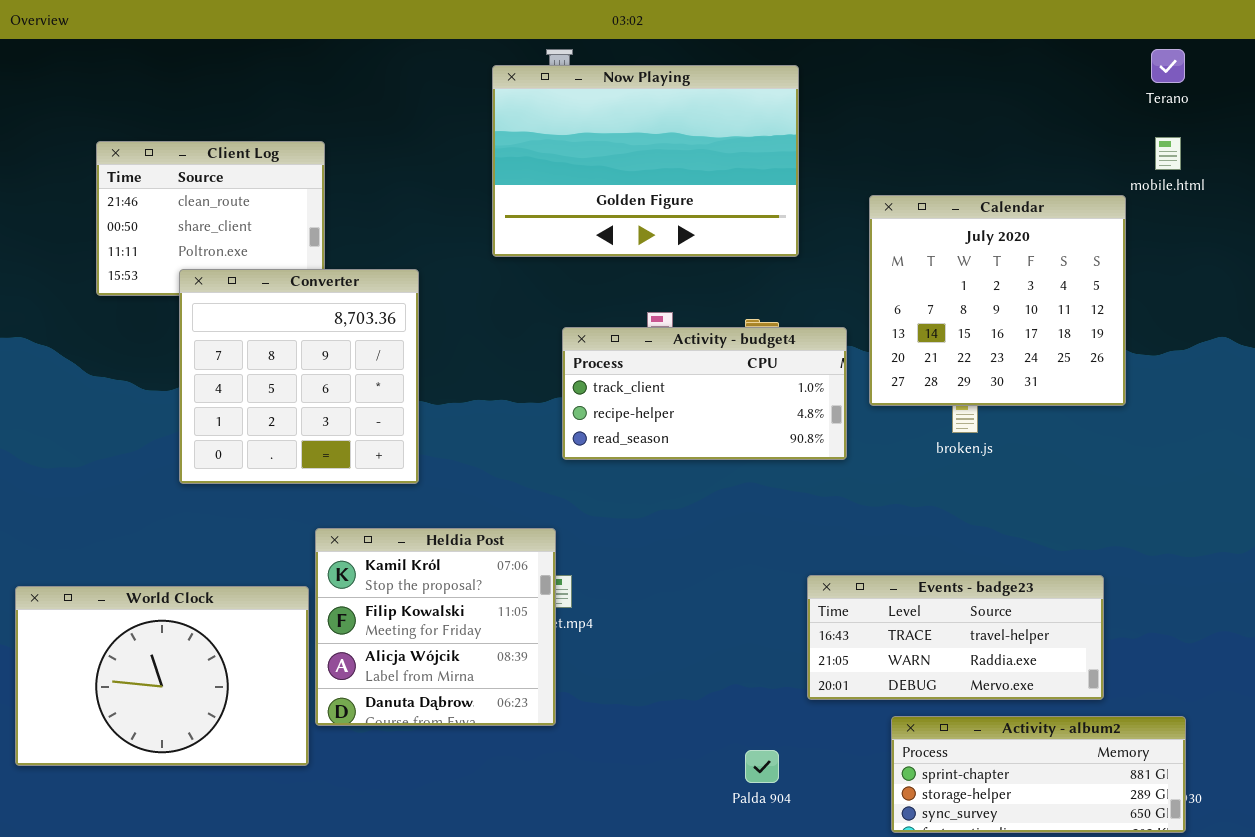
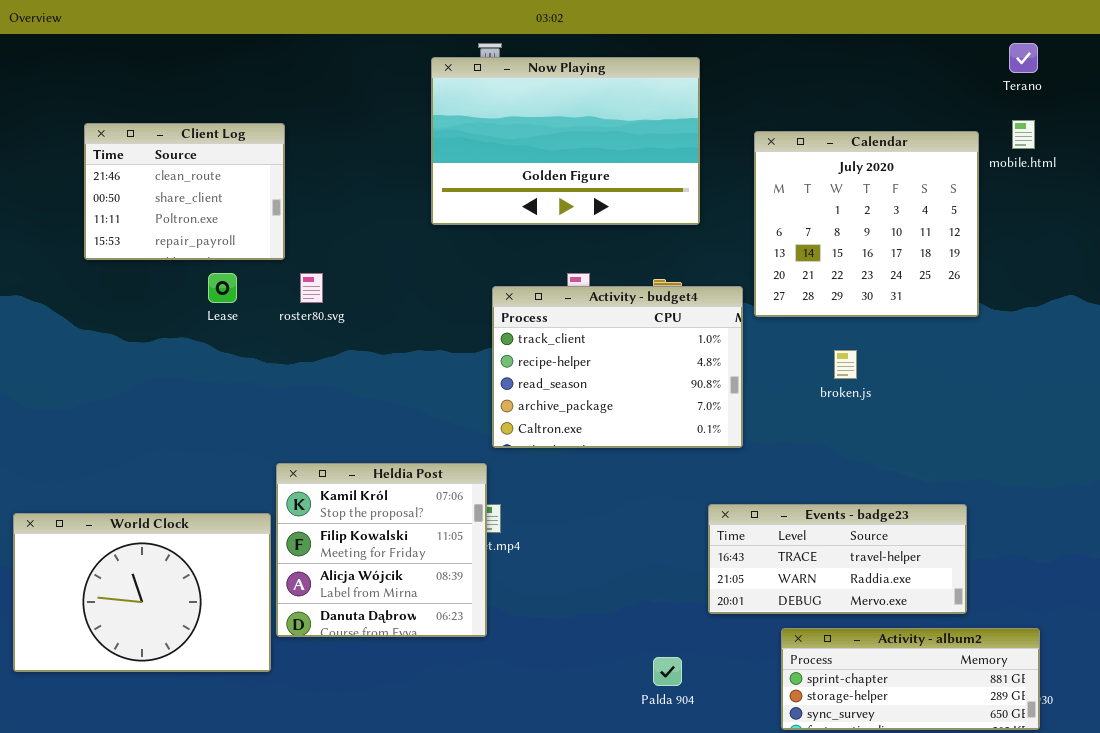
Calendar: [869,195,1126,406] -> [754,131,979,317], moved
Converter: [179,269,419,484] -> none, closed
Activity - budget4: [562,327,847,460] -> [492,286,743,448], resized

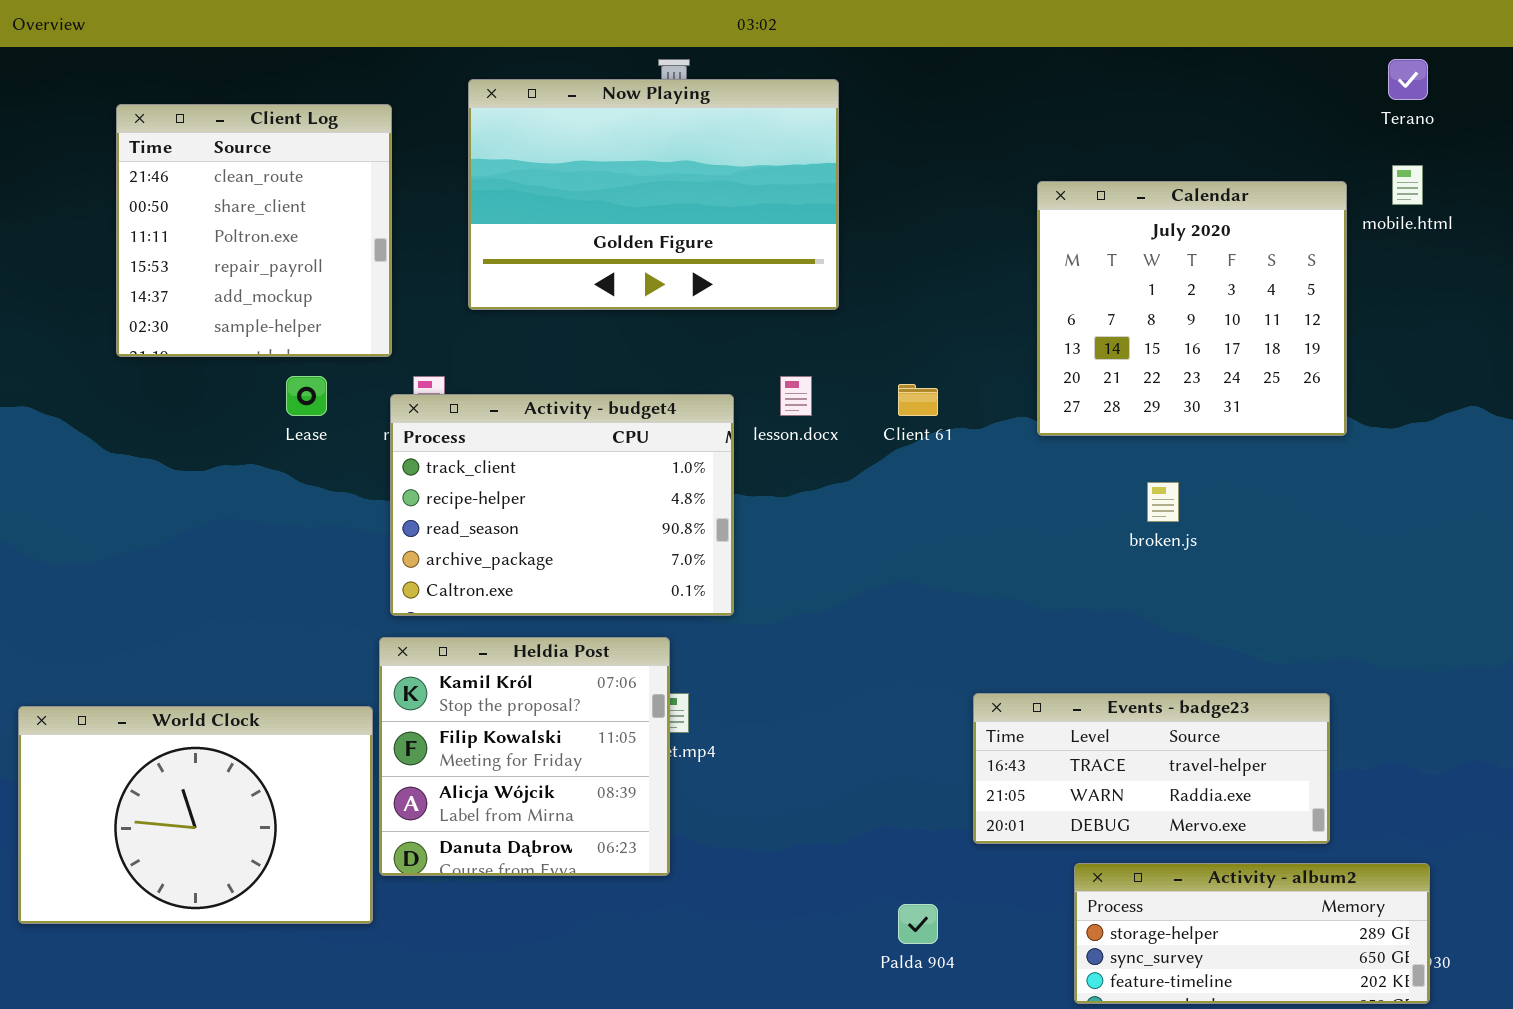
Now Playing: [431,57,700,225] -> [468,79,839,310], moved
Client Log: [84,123,285,260] -> [116,104,392,357], resized
Activity - budget4: [492,286,743,448] -> [390,394,734,616], moved
Activity - album2: [781,628,1040,730] -> [1074,863,1430,1004], scrolled down 1 row

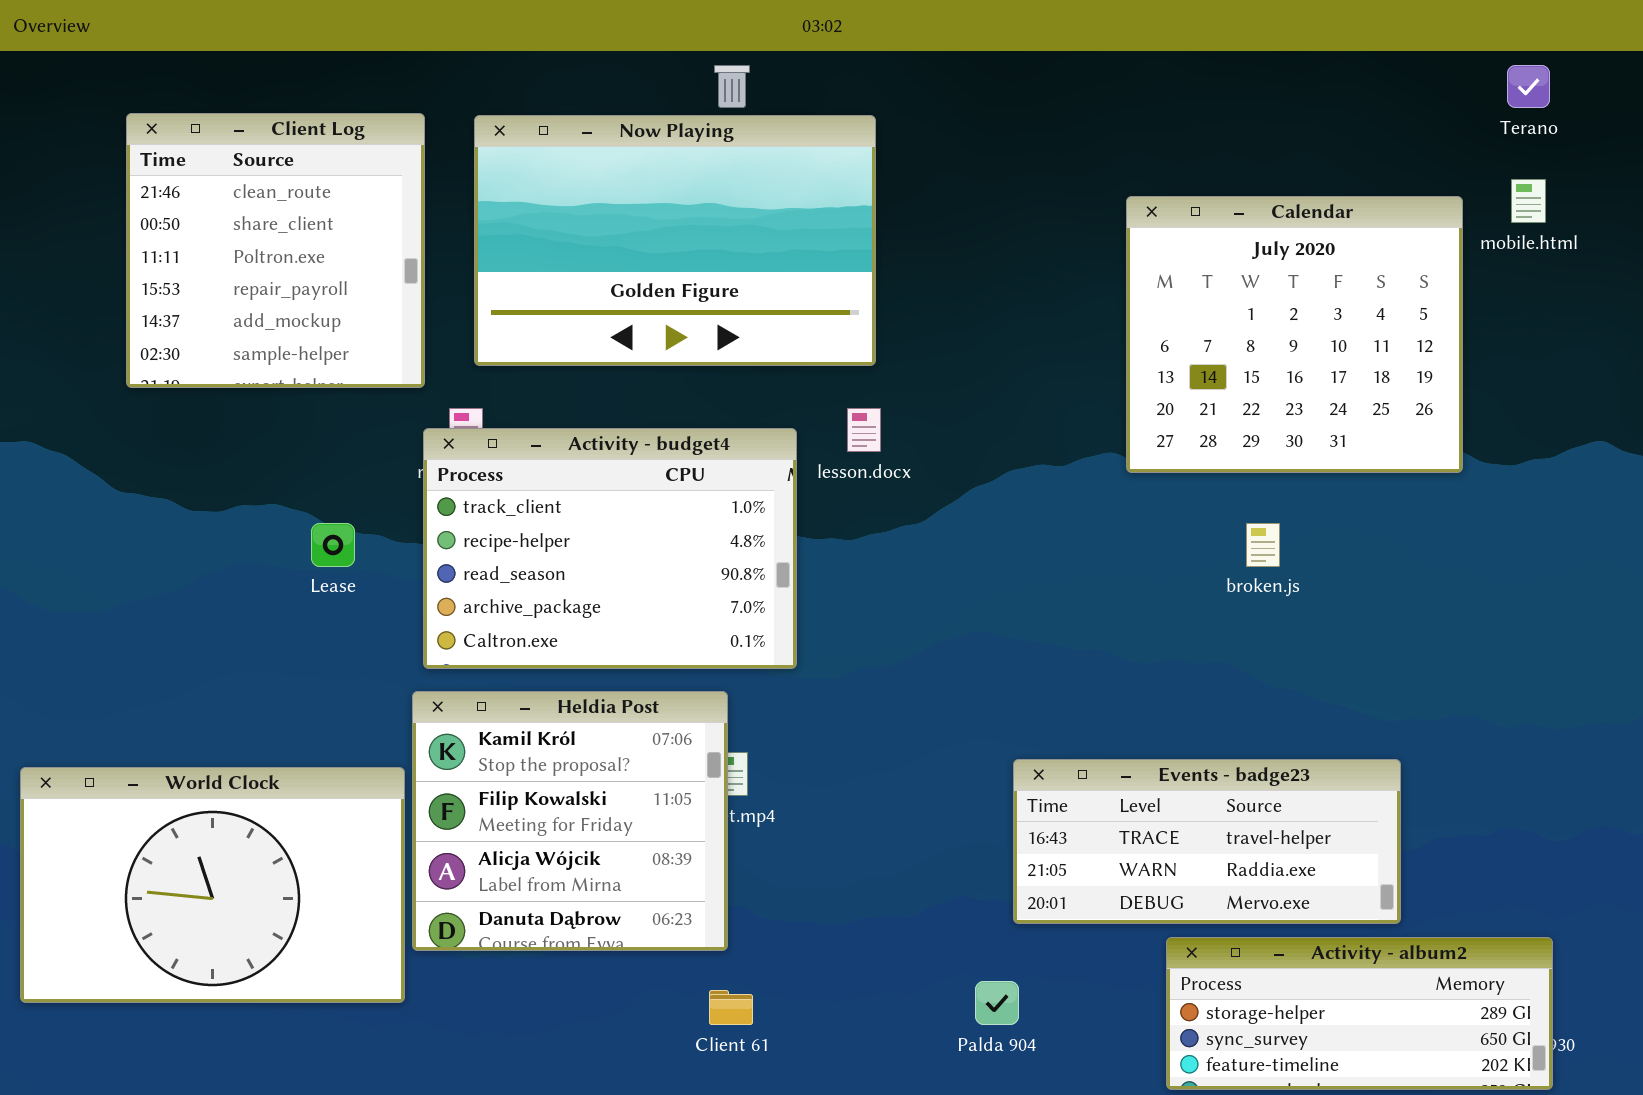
Now Playing: [468,79,839,310] -> [474,115,876,366], moved
Lease: [286,376,327,416] -> [311,523,355,567], moved
Client 61: [898,384,938,416] -> [709,990,753,1025], moved
Events - badge23: [973,693,1330,844] -> [1013,759,1401,924], moved

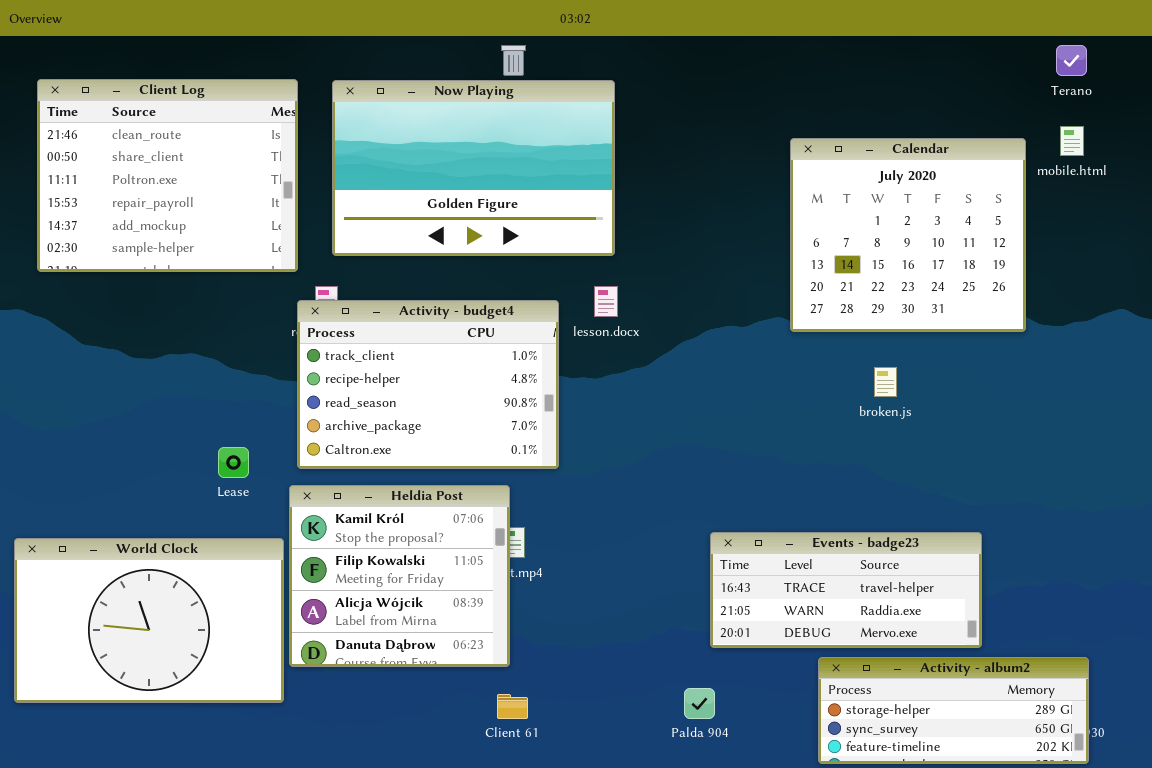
Client Log: [126,113,425,388] -> [37,79,298,272], resized
Lease: [311,523,355,567] -> [218,447,249,478], moved

